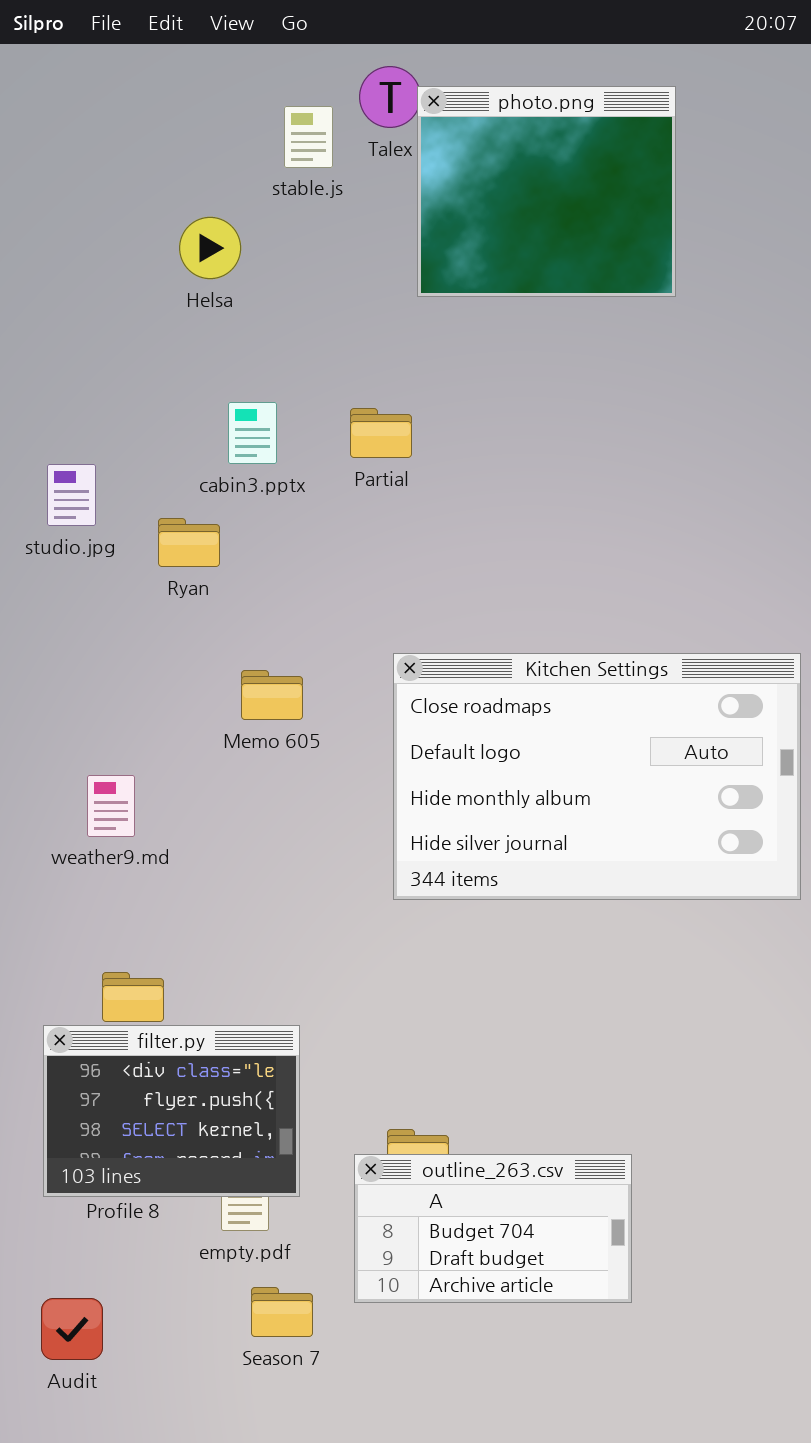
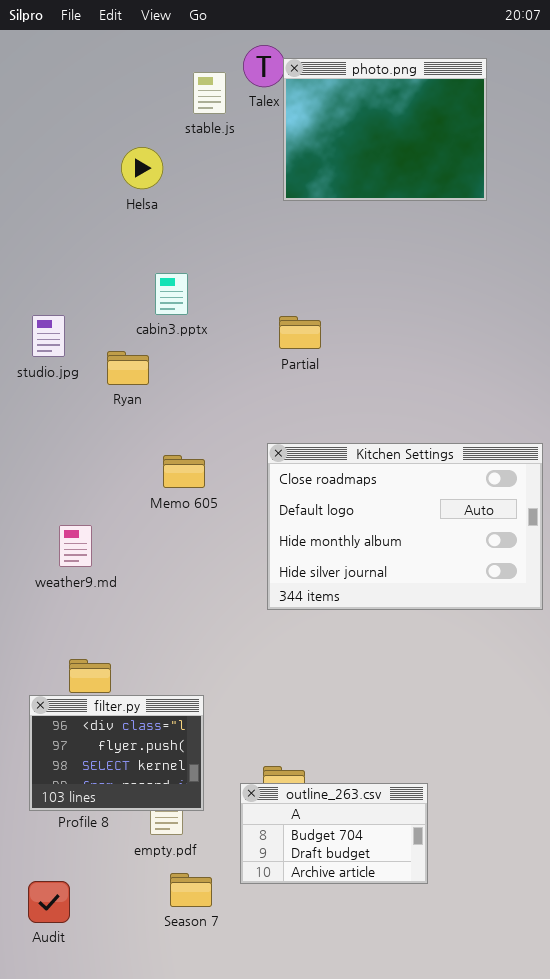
photo.png: [417,86,676,297] -> [283,58,487,201], resized
Partial: [350,408,412,458] -> [279,316,321,349], moved

